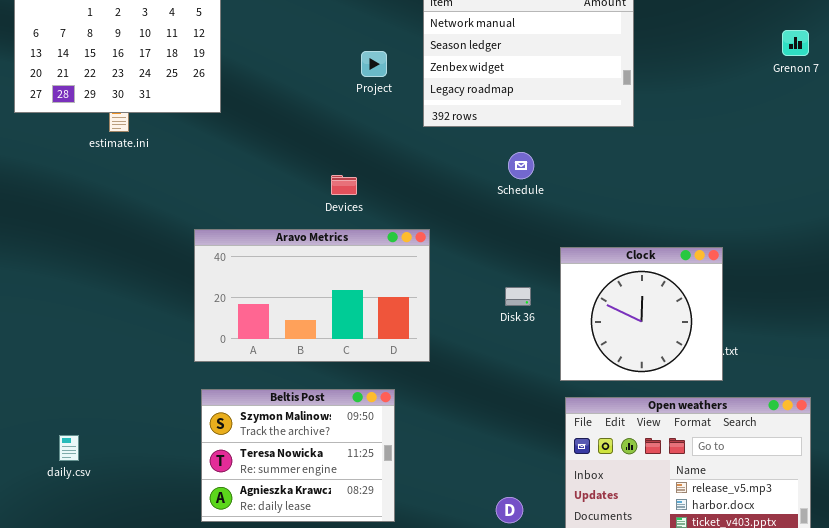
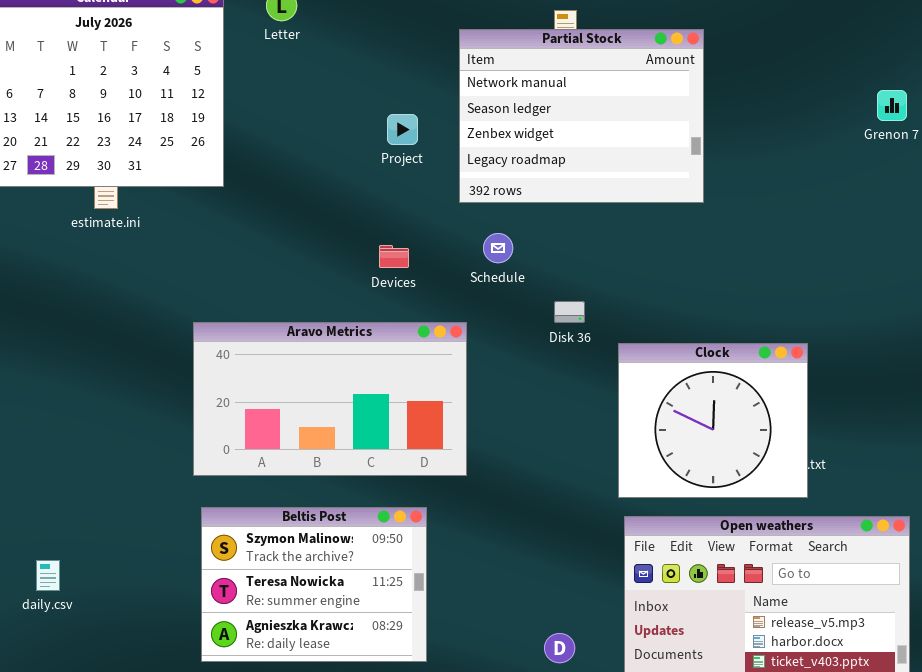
Schedule: [508,152,534,179] -> [483,233,513,263], moved
Devices: [331,175,357,195] -> [379,245,409,268], moved
Disk 36: [505,287,531,306] -> [554,301,585,323], moved

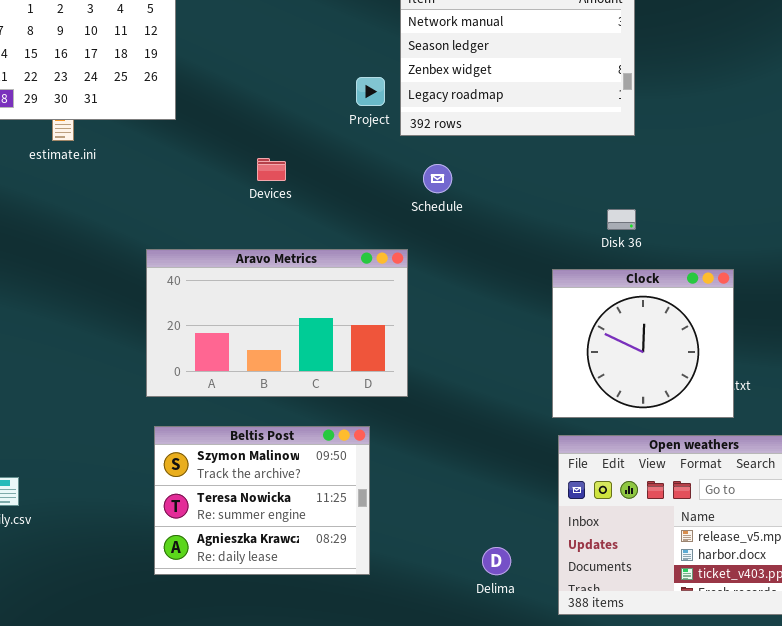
Project: [387,114,418,145] -> [356,77,385,106], moved
Devices: [379,245,409,268] -> [257,158,286,181], moved
Disk 36: [554,301,585,323] -> [607,209,636,230], moved

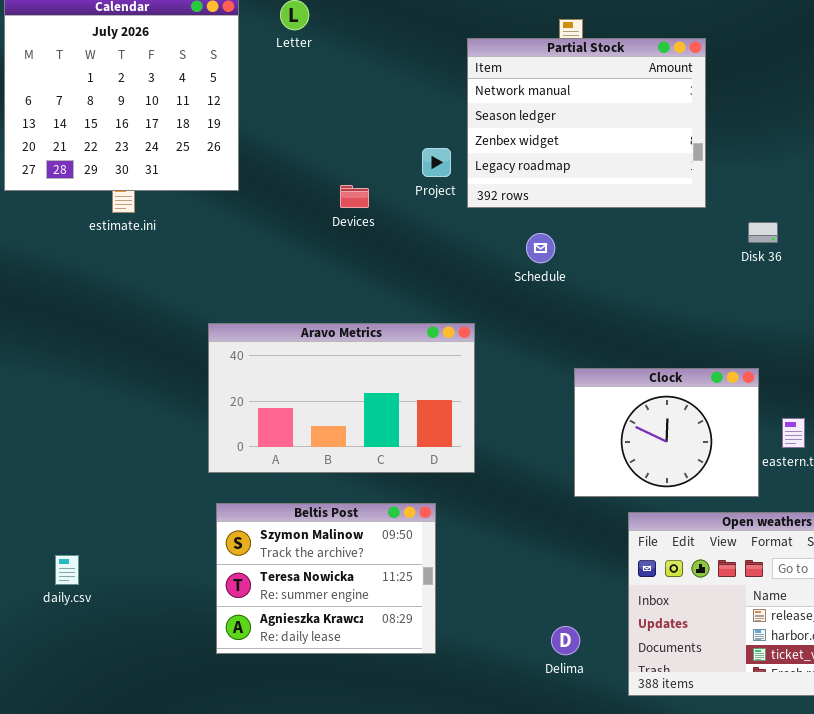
Devices: [257,158,286,181] -> [340,185,369,208], moved
Schedule: [423,164,452,193] -> [526,233,555,263], moved
Disk 36: [607,209,636,230] -> [748,222,778,243], moved
Clock: [552,269,734,418] -> [574,368,759,497], moved, resized

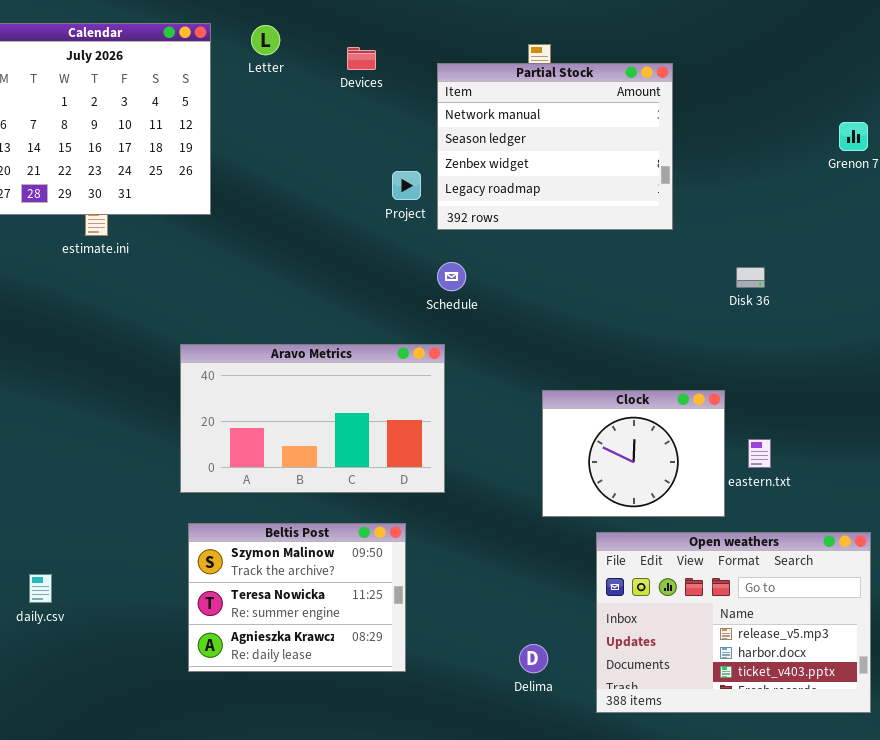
Devices: [340,185,369,208] -> [347,47,376,70], moved
Disk 36: [748,222,778,243] -> [736,267,765,288], moved
Schedule: [526,233,555,263] -> [437,262,466,291], moved

